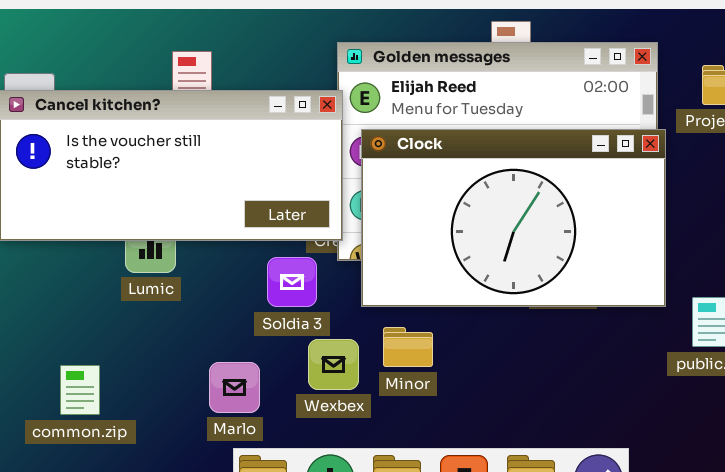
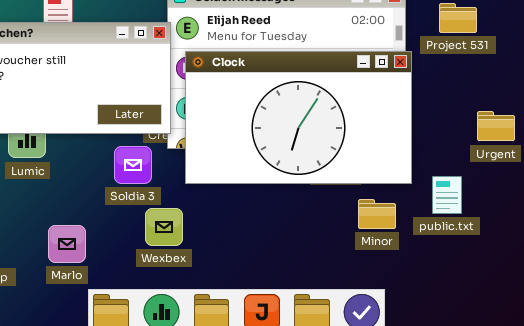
Minor: [383,327,433,367] -> [358,199,396,229], moved
Marlo: [209,362,260,413] -> [48,225,86,263], moved

